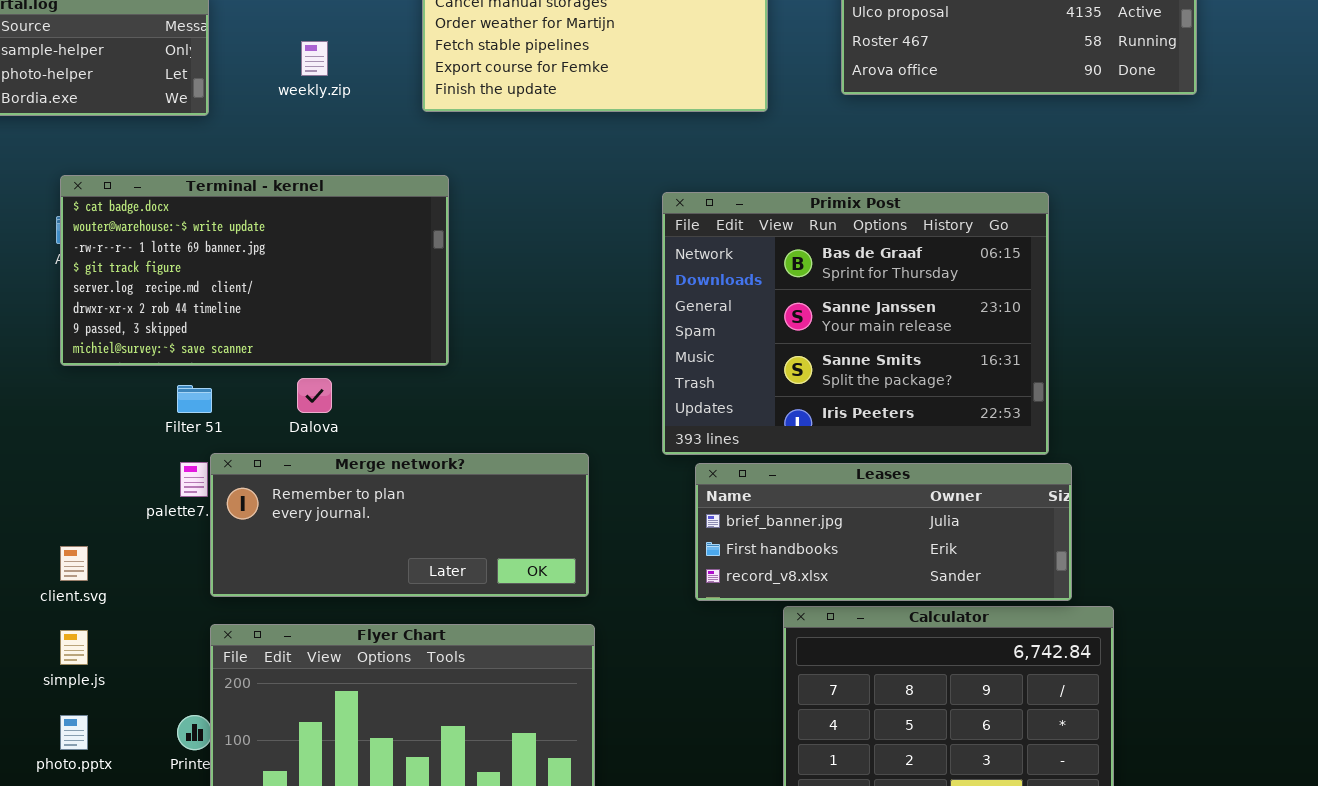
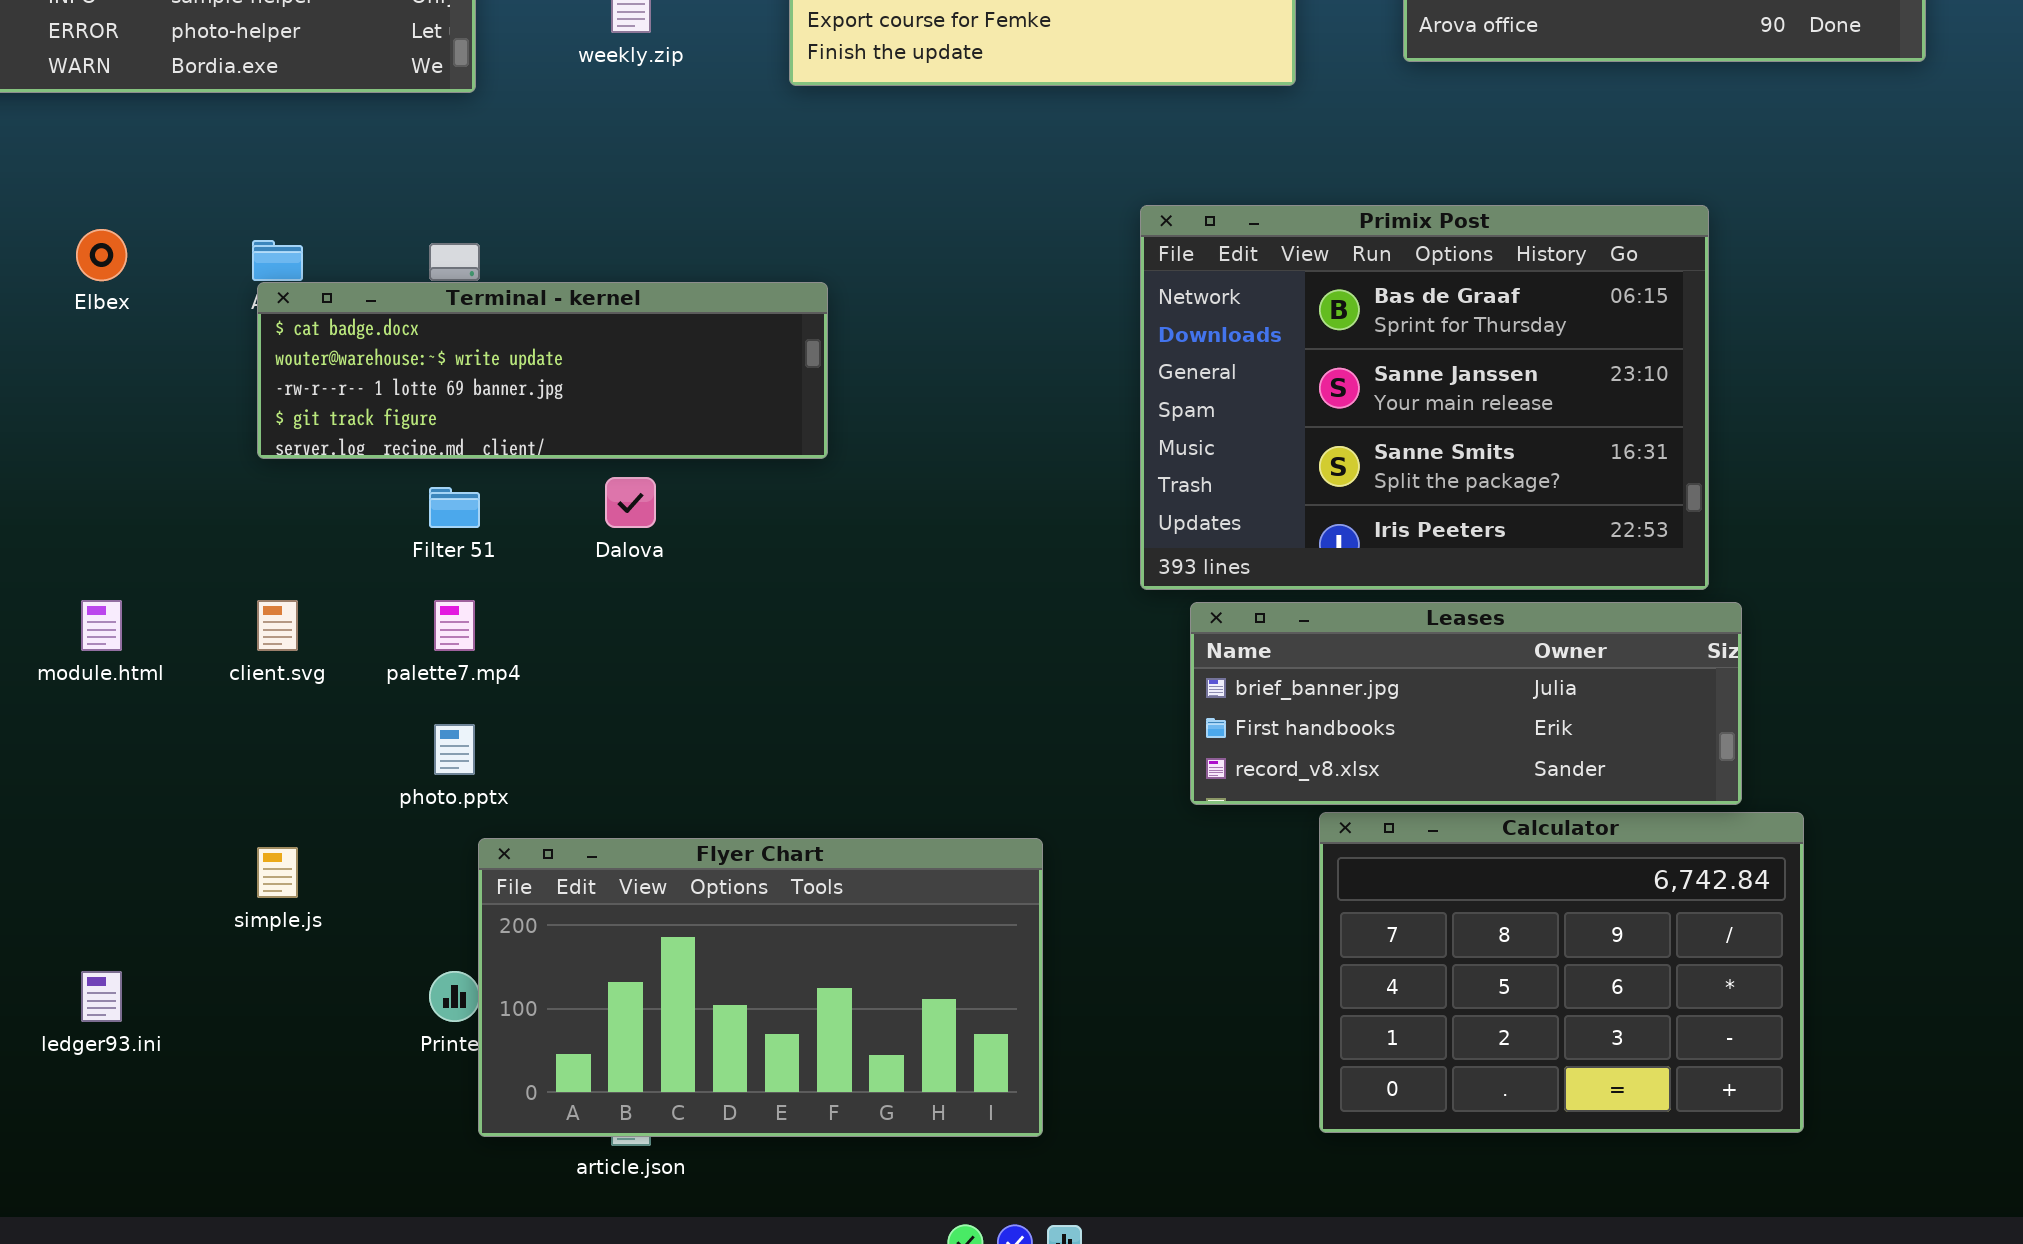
Terminal - kernel: [60,175,449,366] -> [257,282,828,459], resized
Merge network?: [210,453,589,597] -> none, closed
client.svg: [60,546,88,581] -> [257,600,298,651], moved
photo.pptx: [60,715,88,750] -> [434,724,475,775], moved

